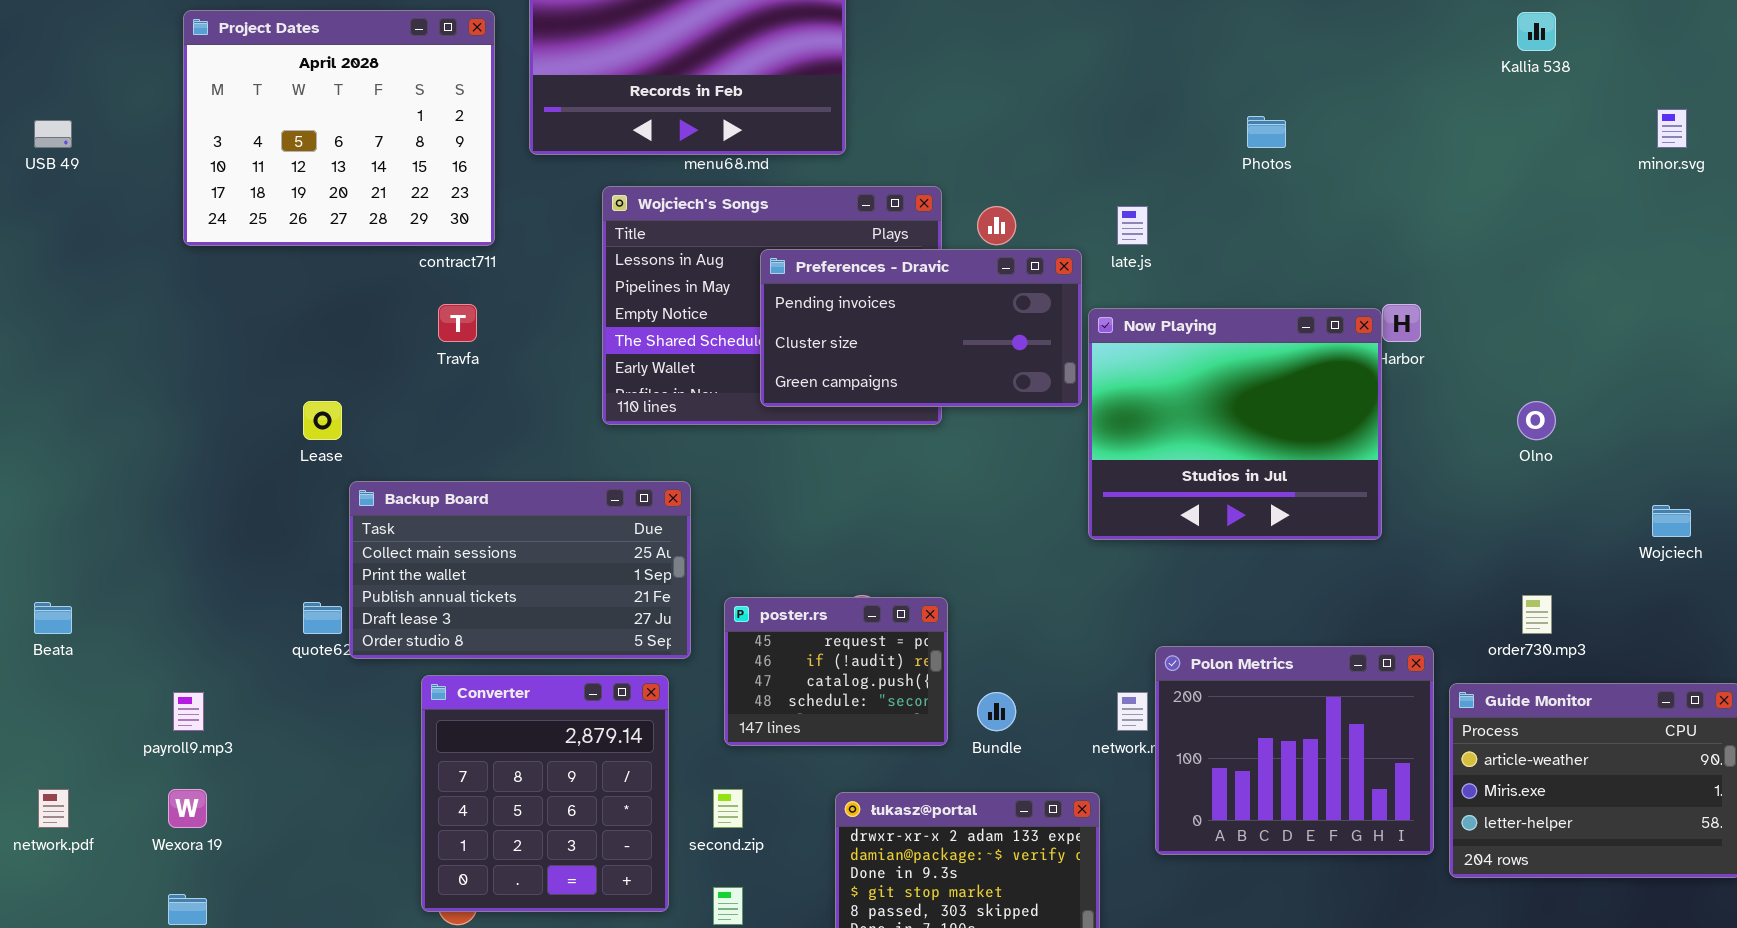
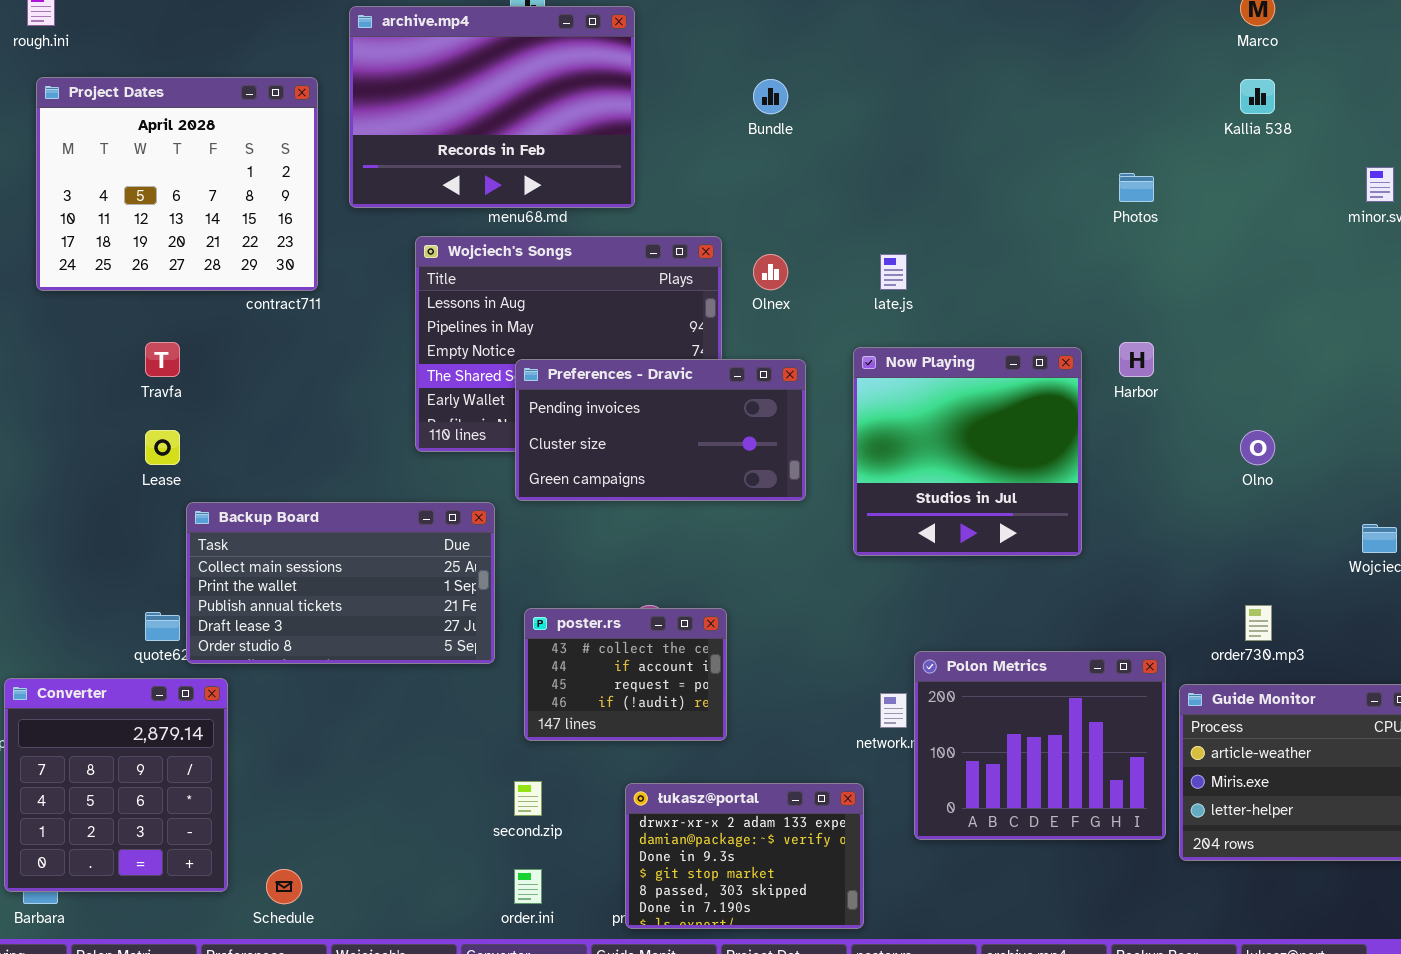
Photos: [1247,116,1286,148] -> [1119,173,1154,202], moved
Preferences - Dravic: [760,249,1082,407] -> [515,359,806,501], moved
Travfa: [438,304,477,342] -> [145,342,180,377], moved
Now Playing: [1088,308,1382,540] -> [853,347,1082,556], resized
poster.rs: [724,597,948,746] -> [524,608,727,741], scrolled up 2 rows
Converter: [421,675,669,912] -> [4,678,228,892], moved
Bundle: [977,692,1016,731] -> [753,79,788,114], moved

